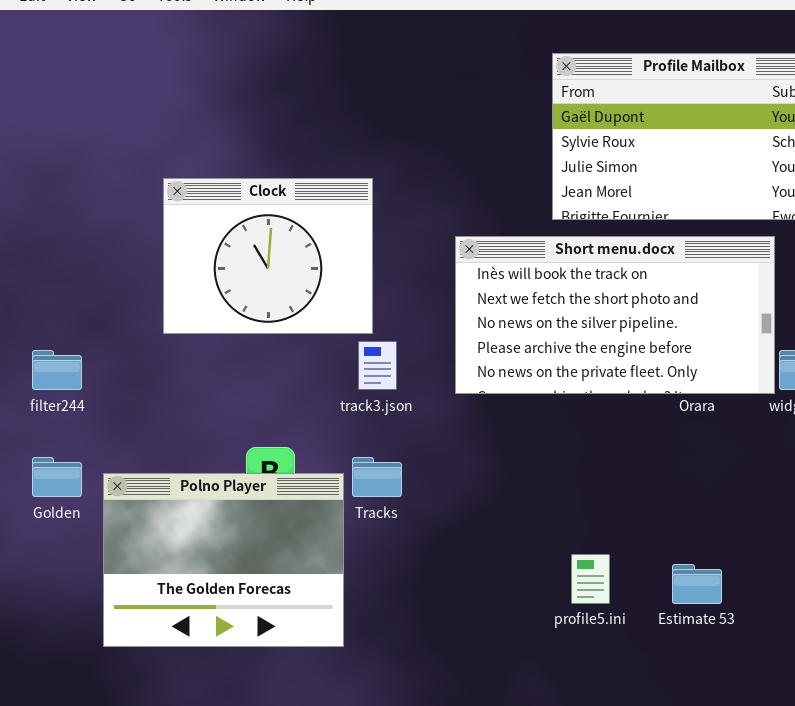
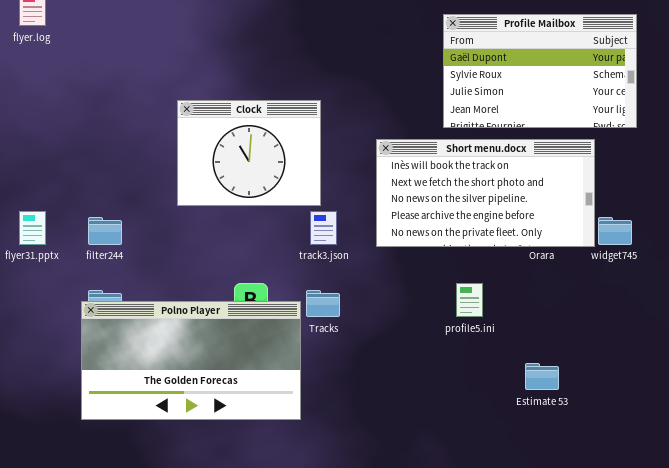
Polno Player: [103,473,344,647] -> [81,301,301,420], resized
profile5.ini: [571,554,610,604] -> [456,283,483,317], moved

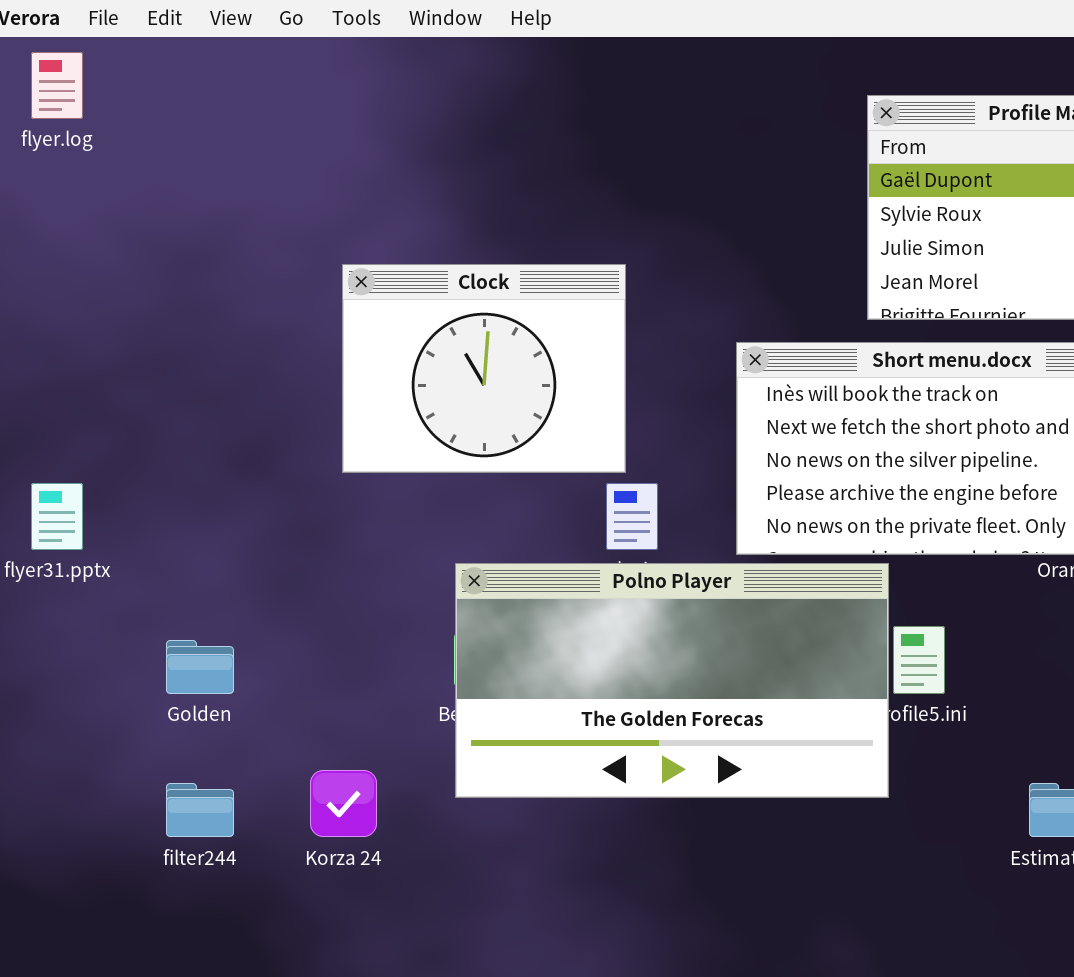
filter244: [88,217,122,245] -> [166,783,234,837], moved
Polno Player: [81,301,301,420] -> [455,563,889,798], moved

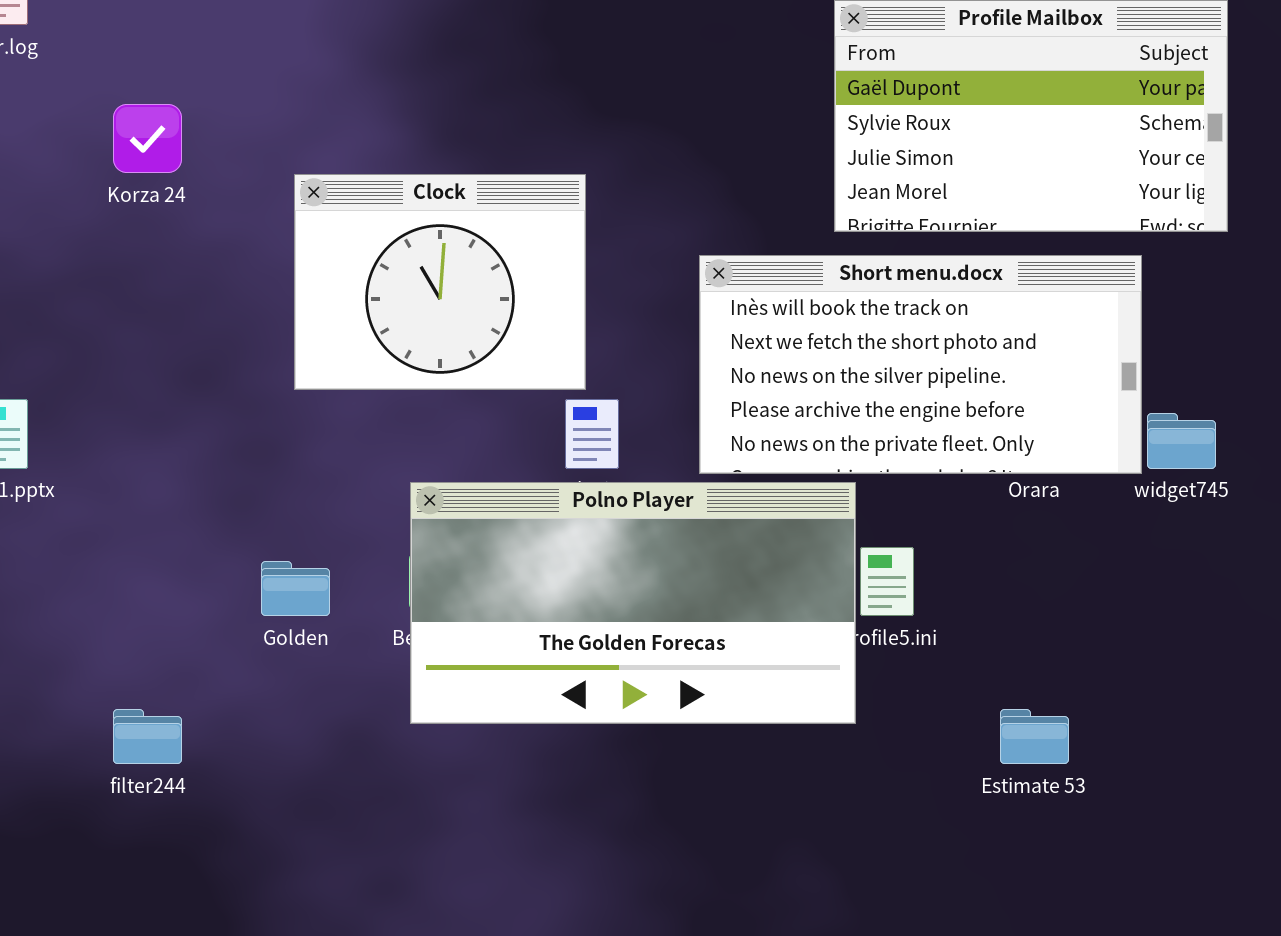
Golden: [166,640,234,694] -> [261,561,330,616], moved
Korza 24: [310,770,377,837] -> [113,104,182,173], moved

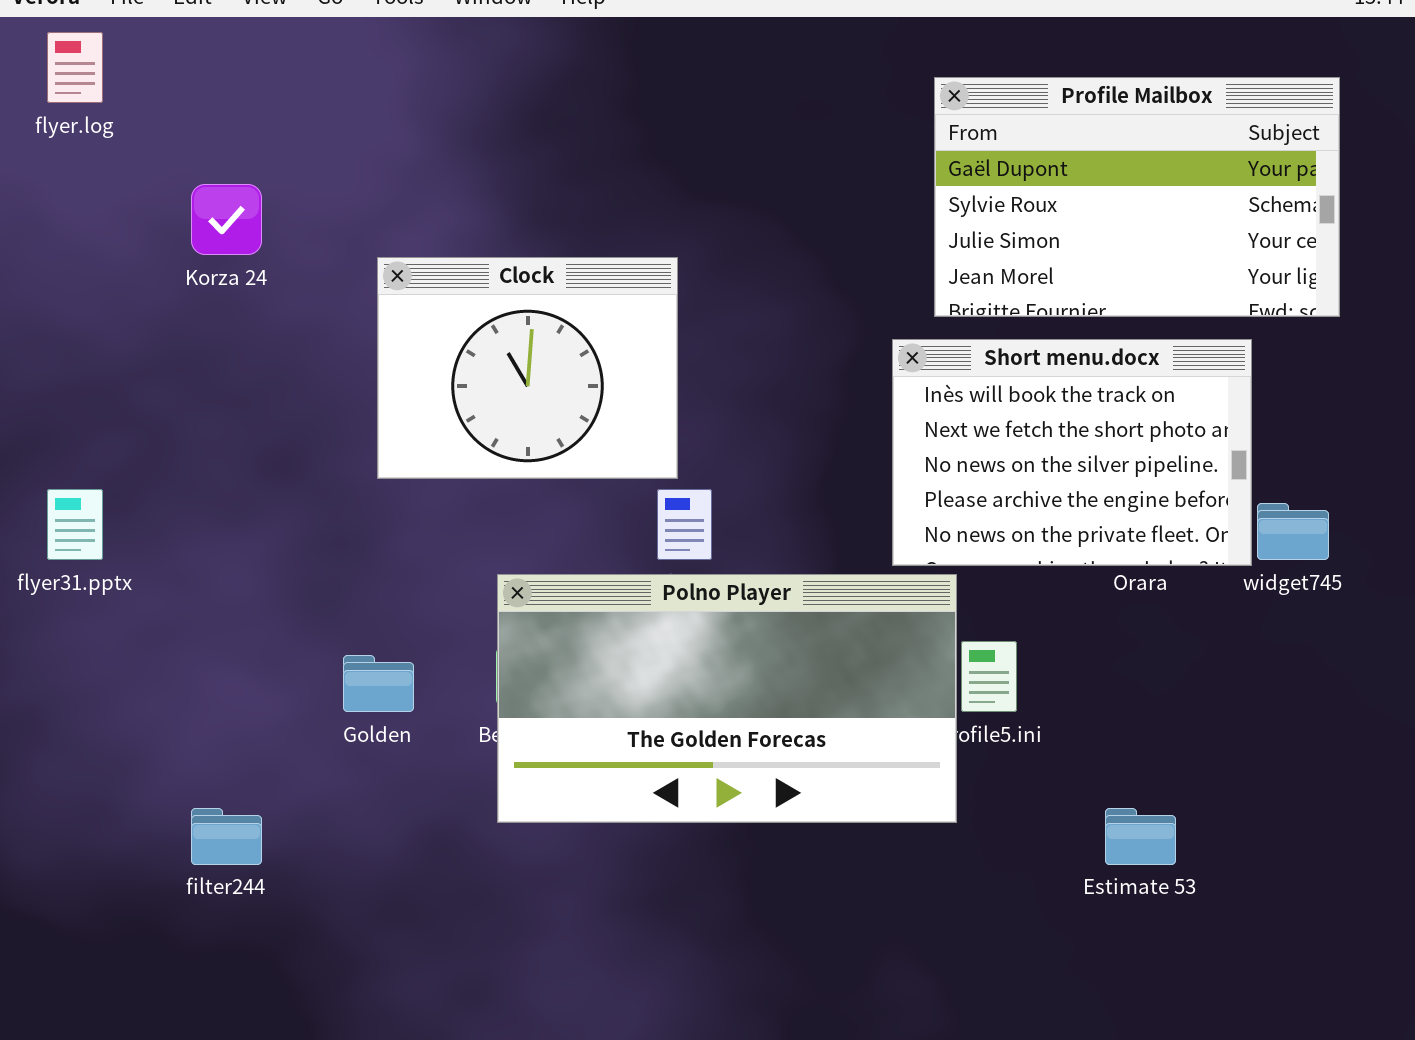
Short menu.docx: [699,255,1142,474] -> [892,339,1252,566], resized

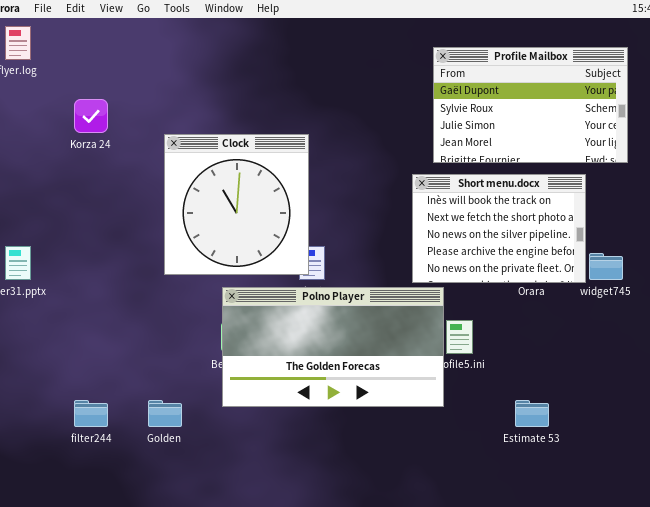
Clock: [377,257,678,479] -> [164,134,309,275], resized
Golden: [343,655,414,712] -> [148,400,182,427], moved

